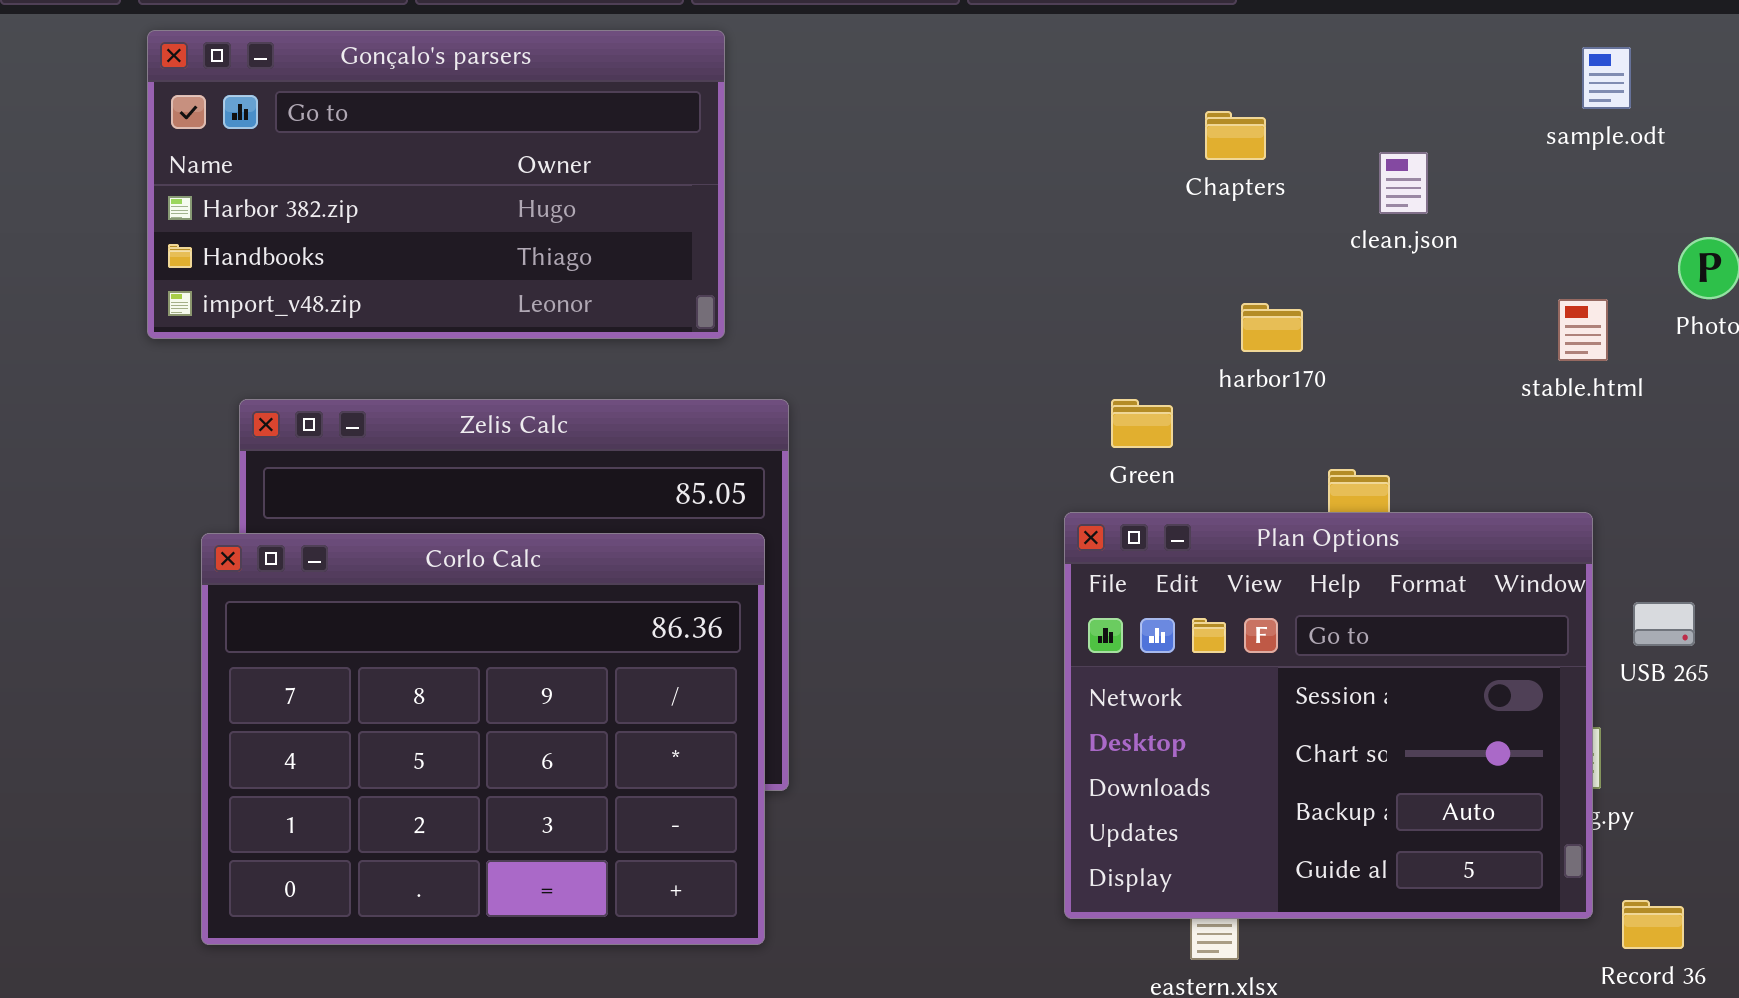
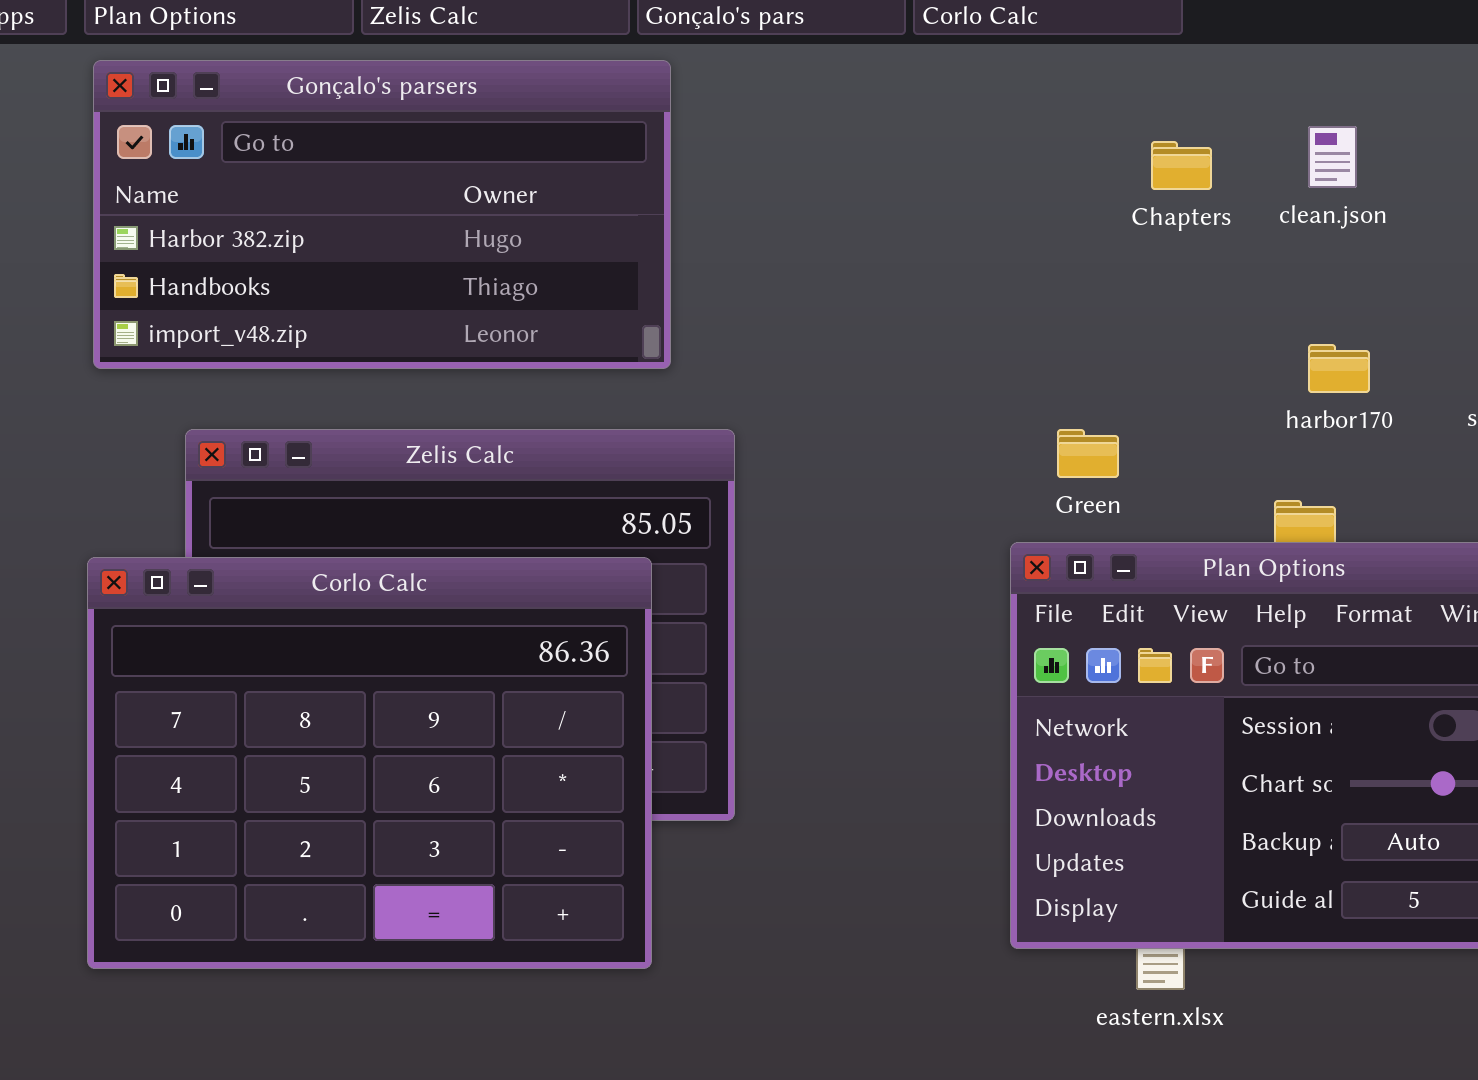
clean.json: [1379,152,1428,214] -> [1308,126,1357,188], moved
harbor170: [1241,303,1303,352] -> [1308,344,1370,393], moved
Corlo Calc: [201,533,765,945] -> [87,557,652,969], moved

